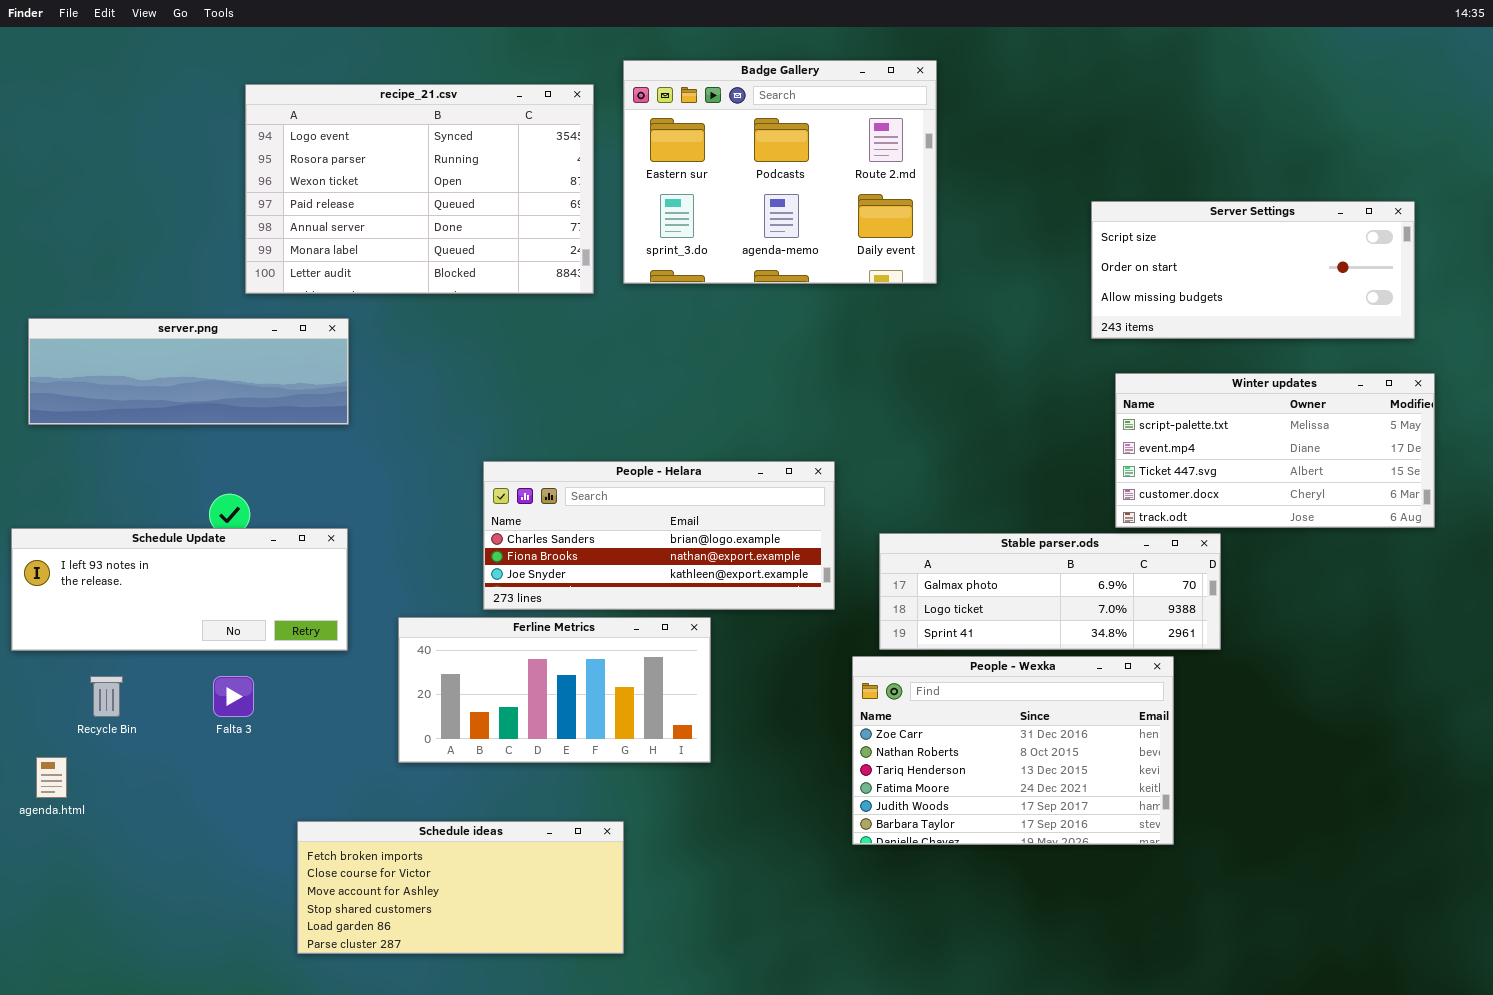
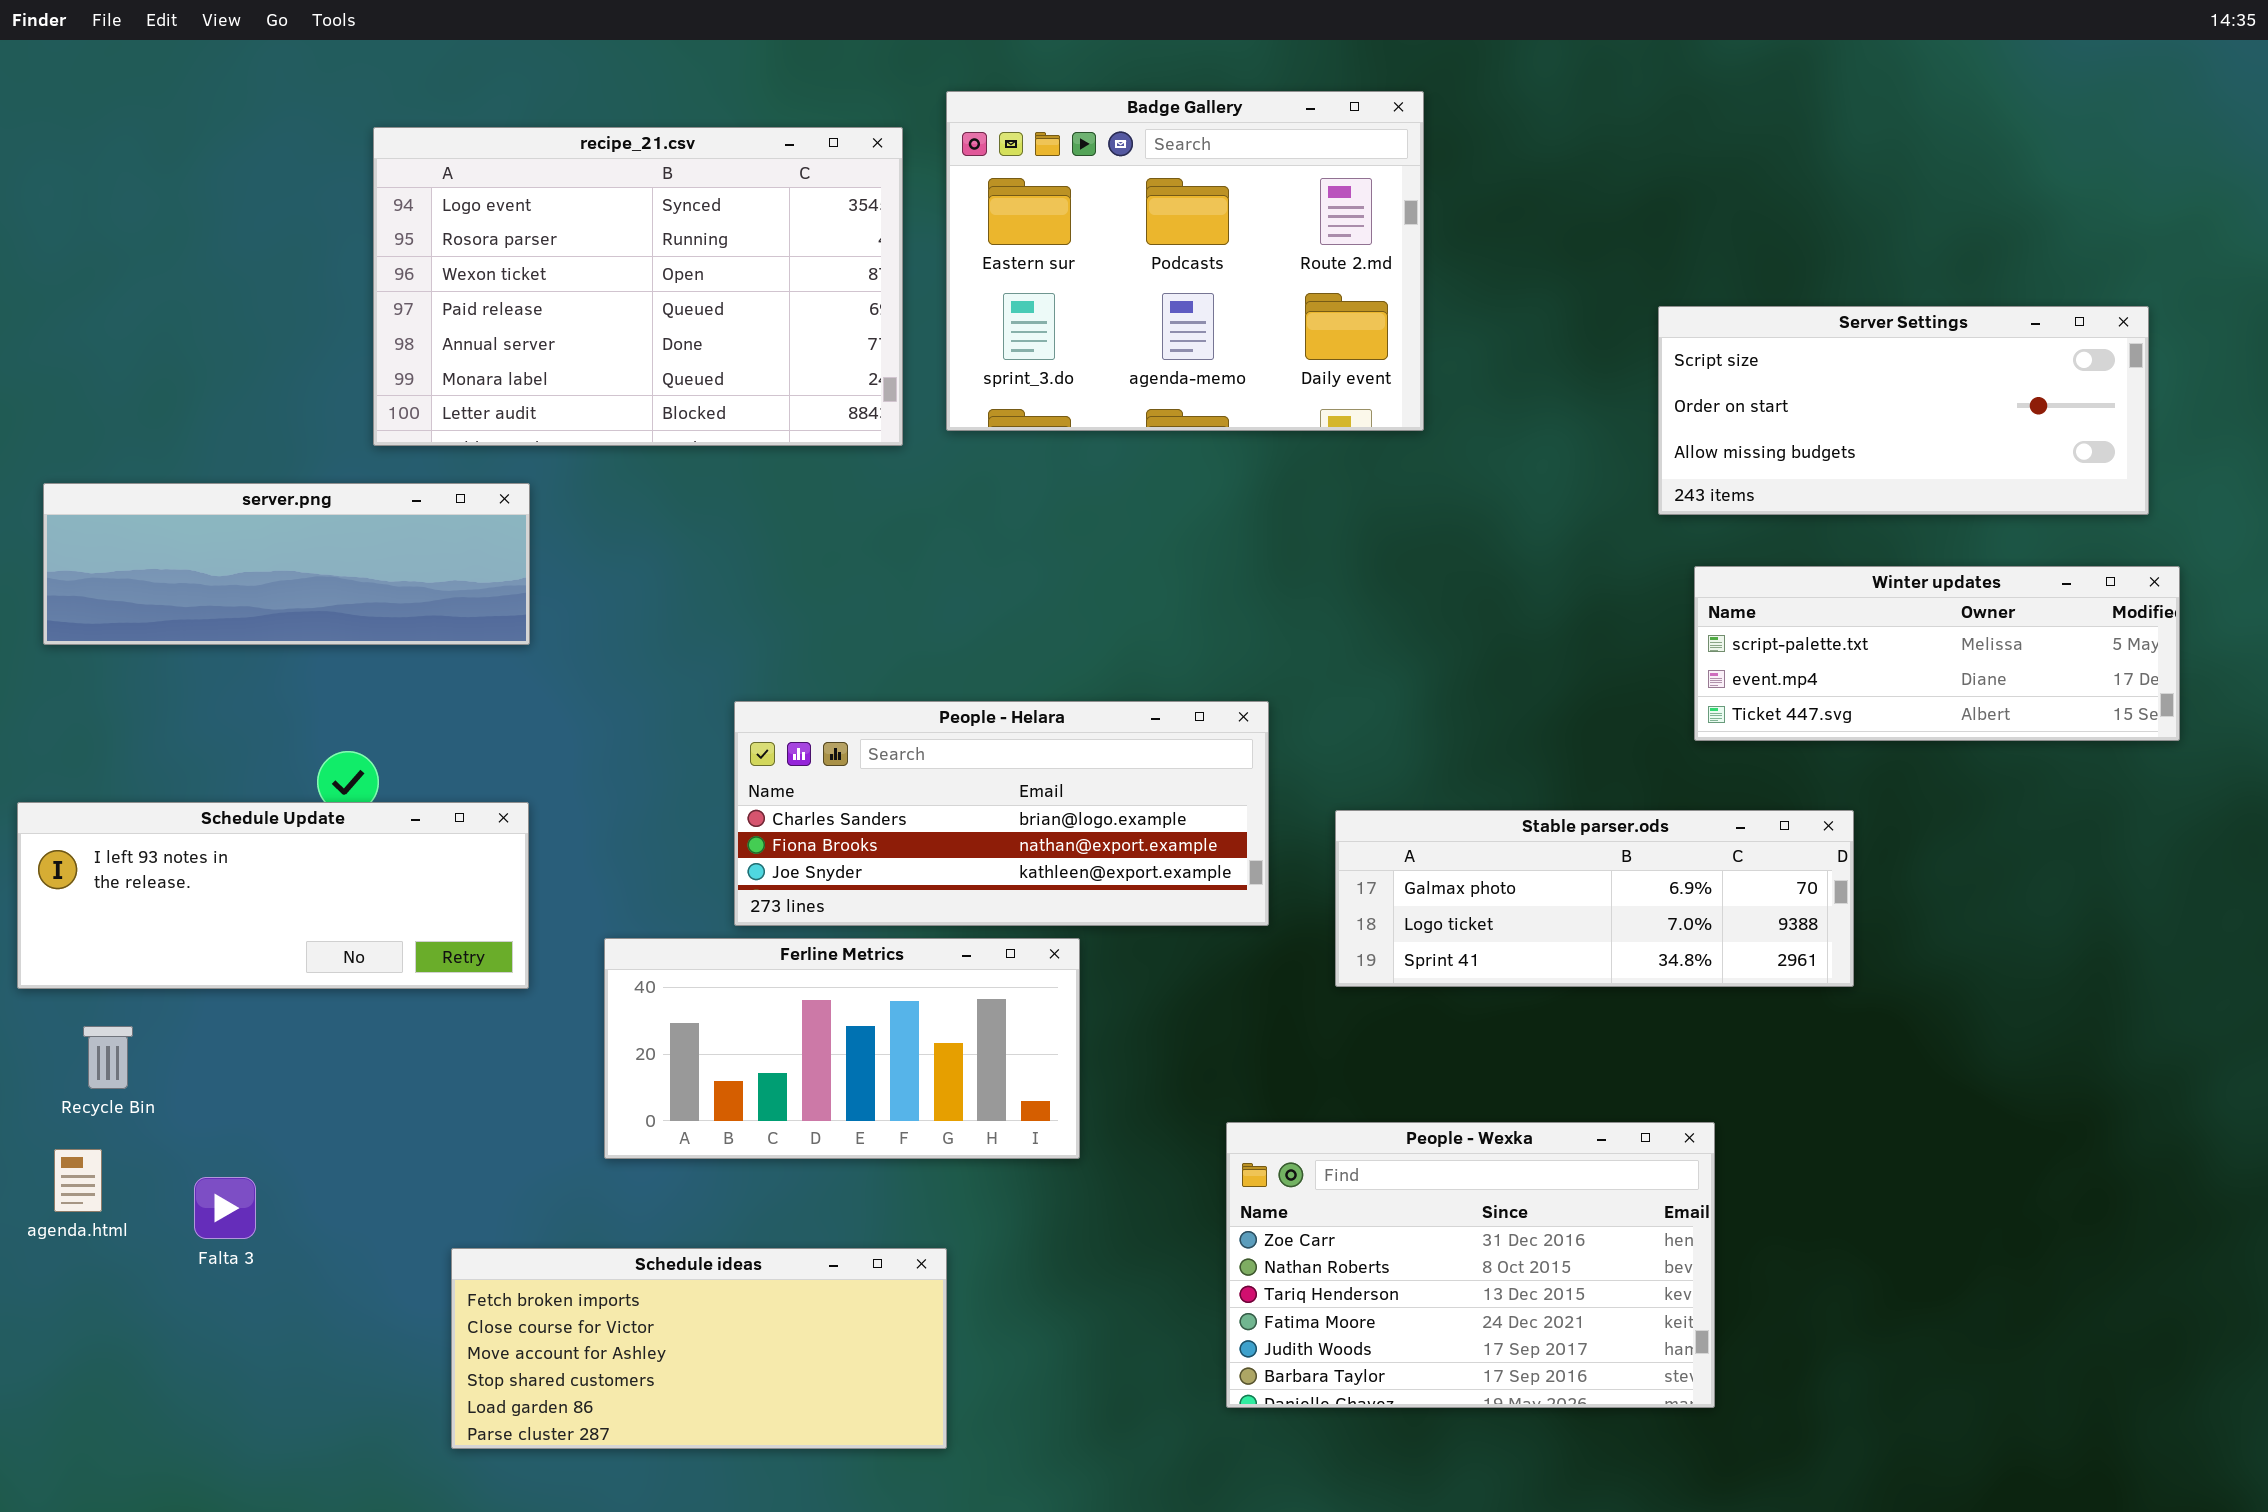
Winter updates: [1115,373,1435,528] -> [1694,566,2180,741], resized
People - Wexka: [852,656,1174,845] -> [1226,1122,1715,1408], moved
Recycle Bin: [90,676,123,717] -> [83,1026,133,1089], moved
Falta 3: [213,676,254,717] -> [194,1177,256,1239], moved

